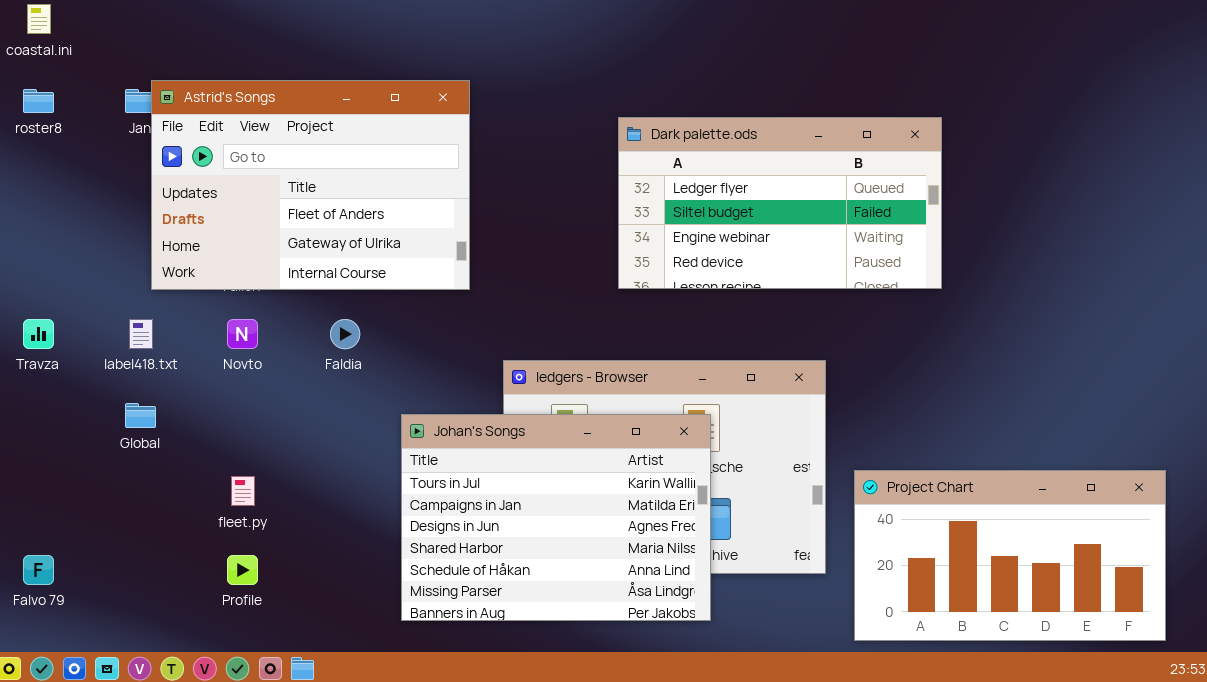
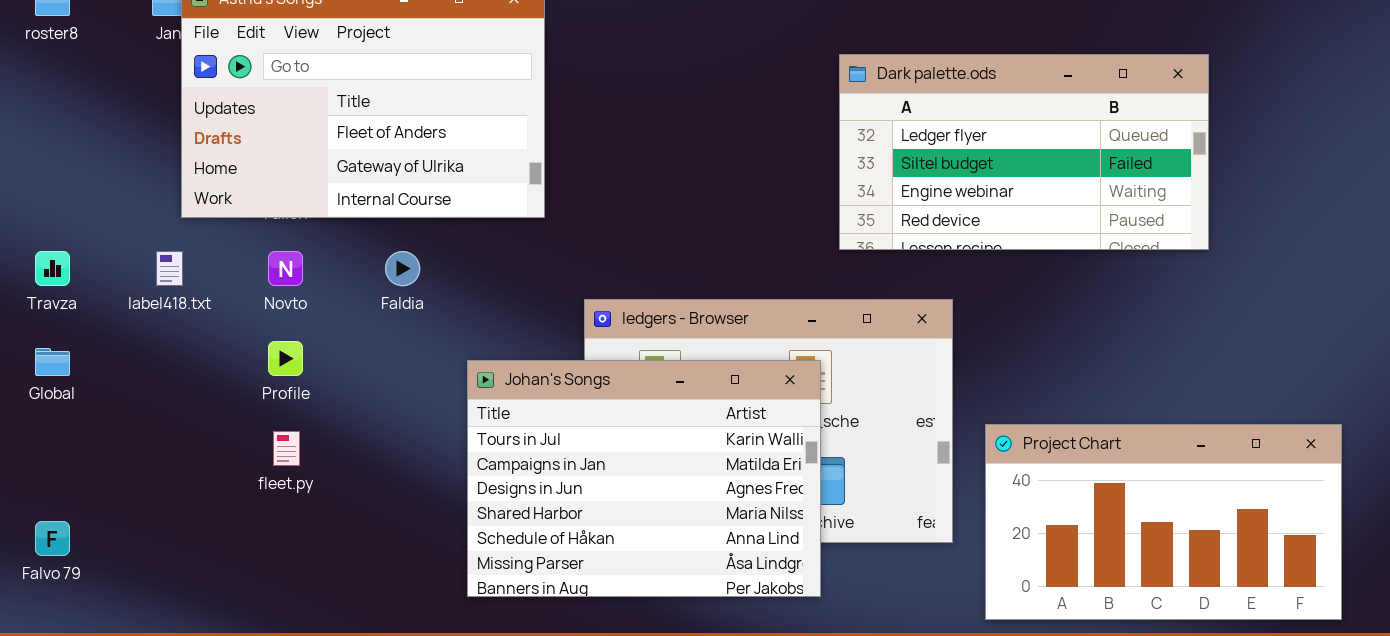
Dark palette.ods: [618,117,942,289] -> [839,54,1209,250], moved
Global: [125,403,156,428] -> [35,348,70,376], moved
Profile: [227,555,258,585] -> [268,341,303,376], moved

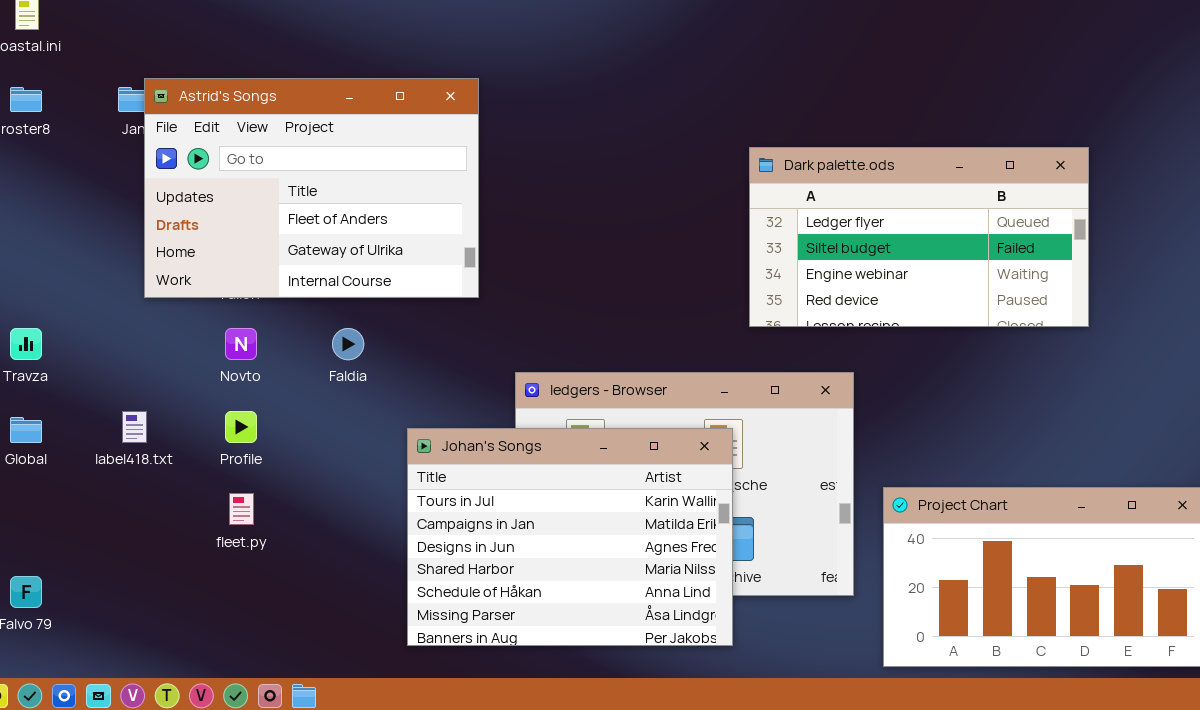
label418.txt: [156,251,183,286] -> [122,411,147,443], moved

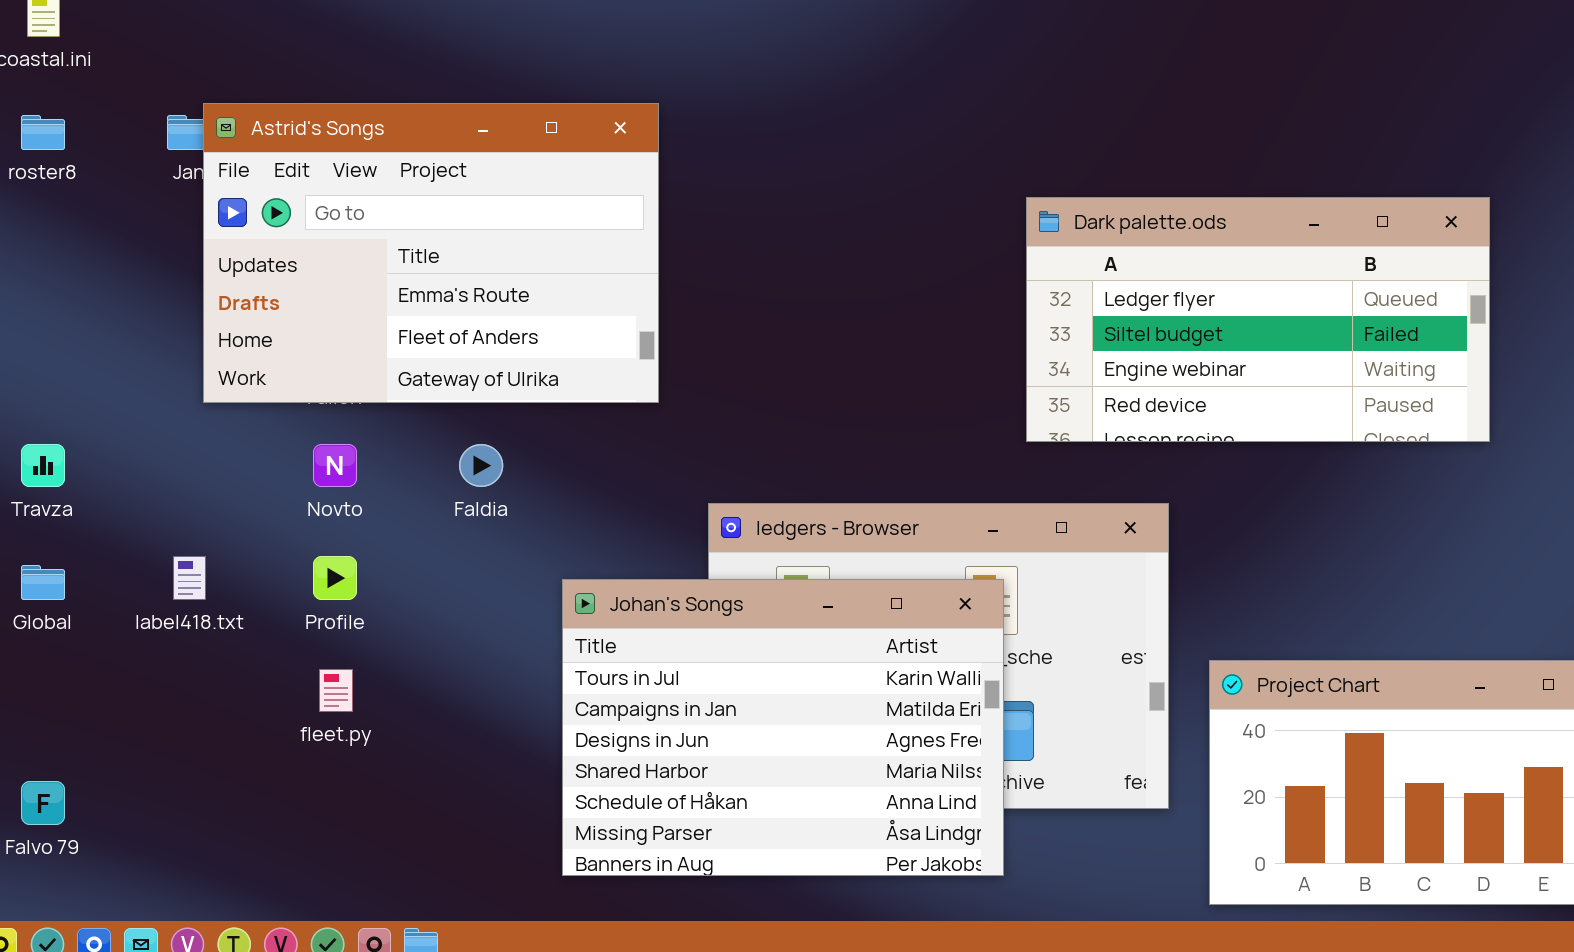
Astrid's Songs: [144,78,479,298] -> [203,103,659,403], scrolled up 1 row

